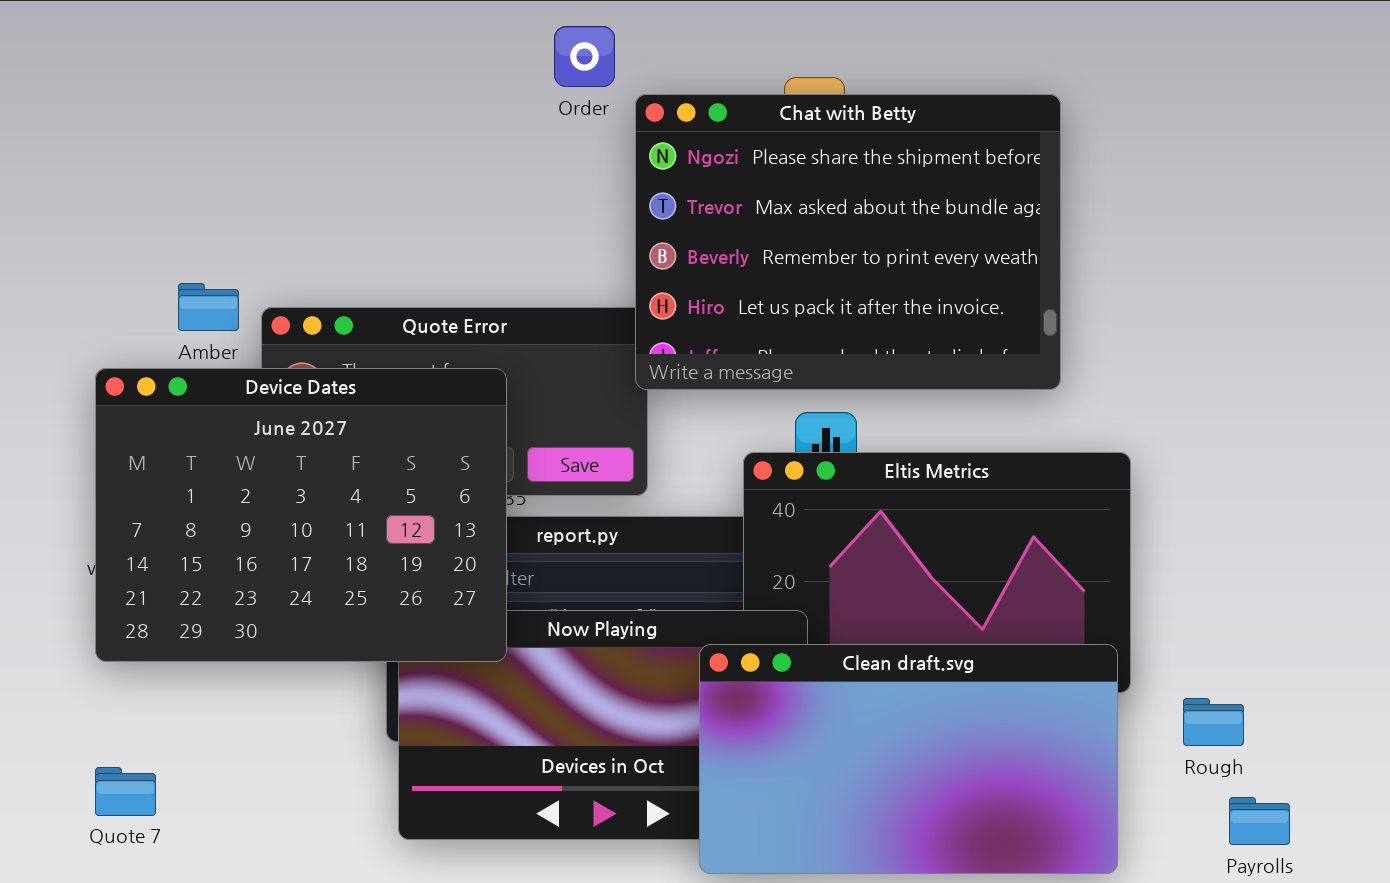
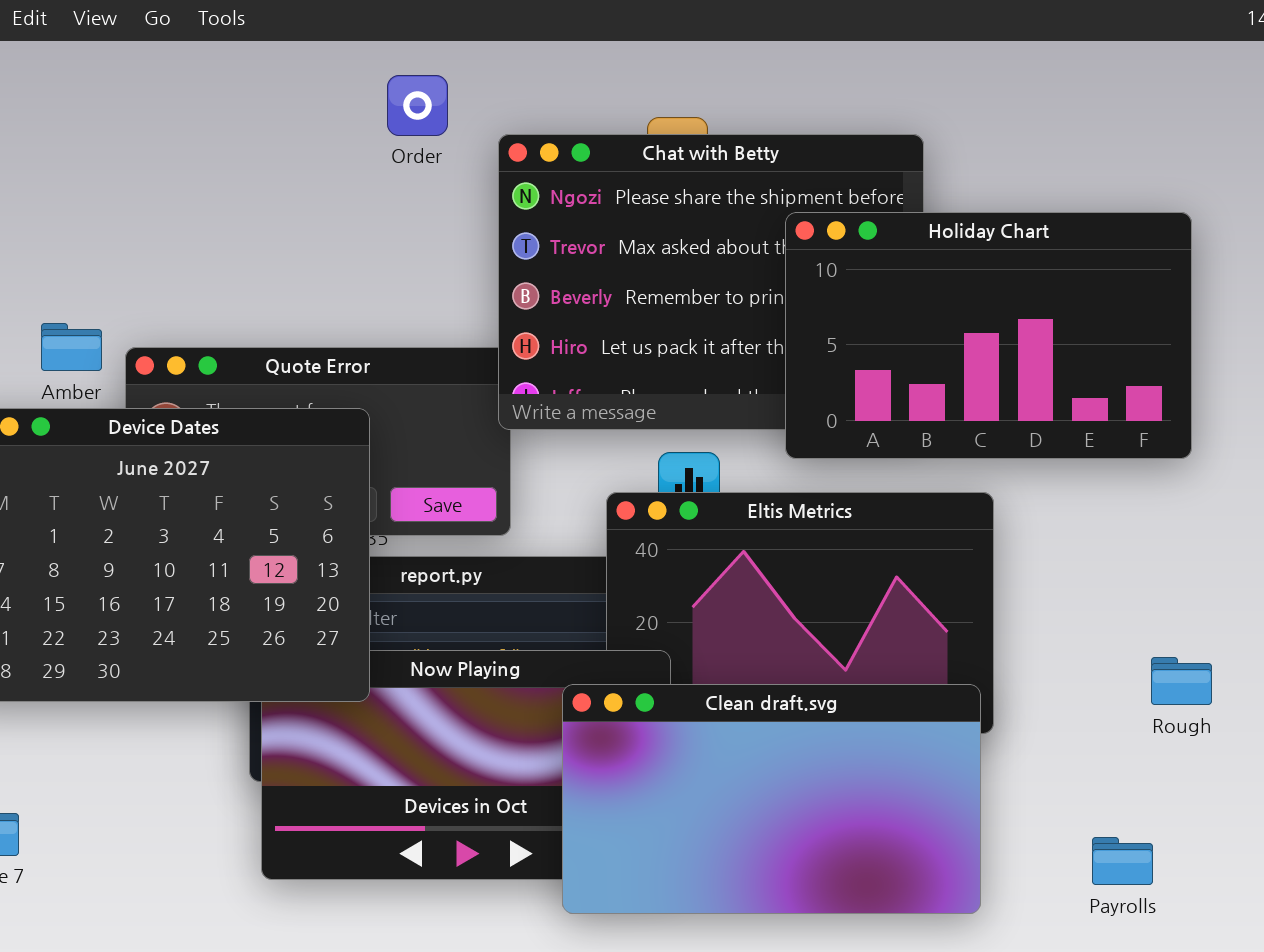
Order: [554,26,615,87] -> [387,75,448,136], moved
Holiday Chart: none -> [785,212,1192,459], opened
Rough: [1183,698,1244,746] -> [1151,657,1212,705], moved

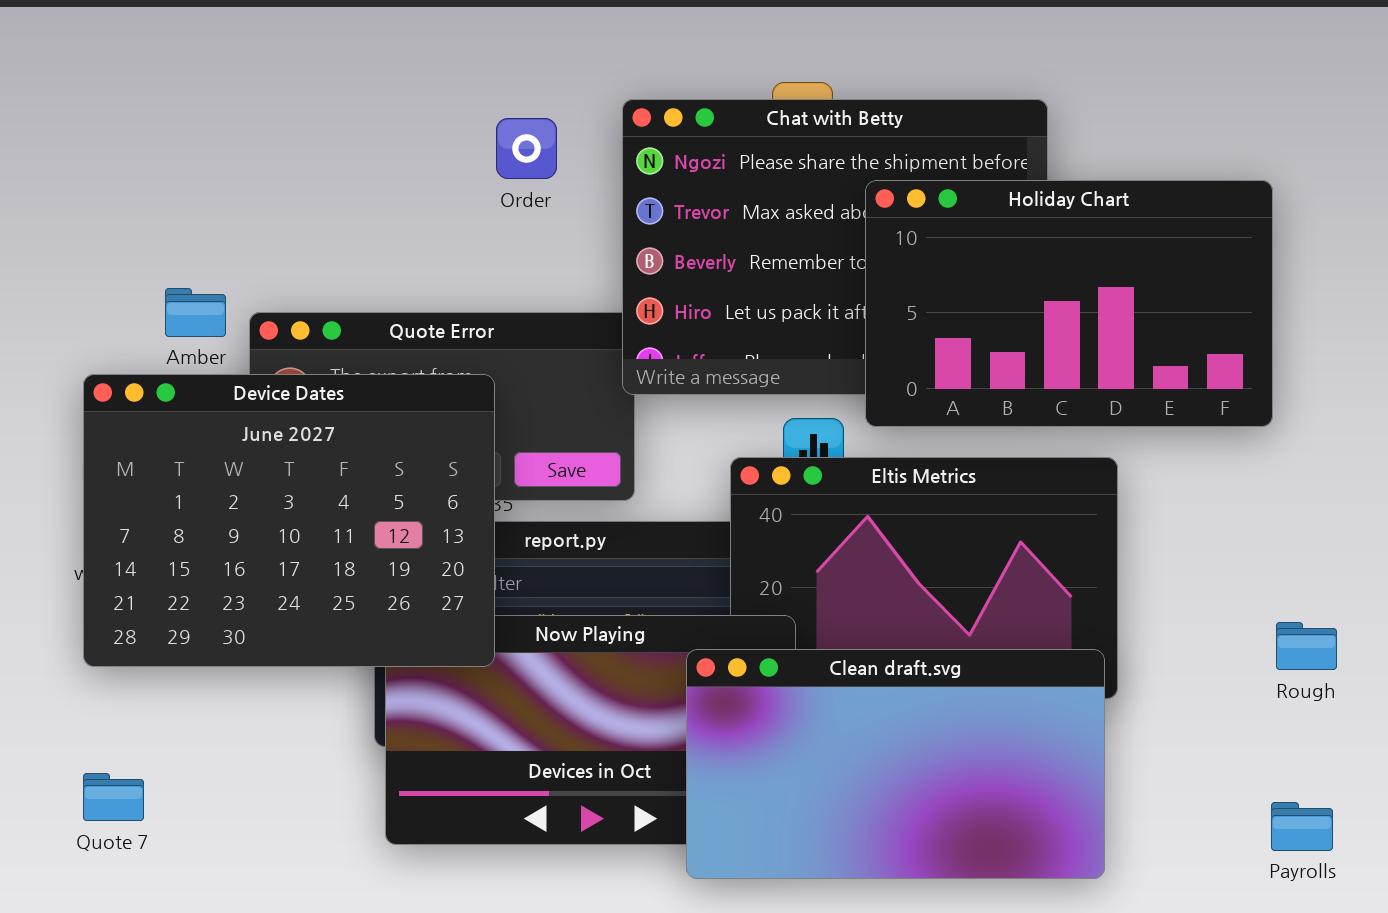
Order: [387,75,448,136] -> [496,118,557,179], moved
Holiday Chart: [785,212,1192,459] -> [865,180,1273,427], moved
Payrolls: [1092,837,1153,885] -> [1271,802,1333,851], moved

